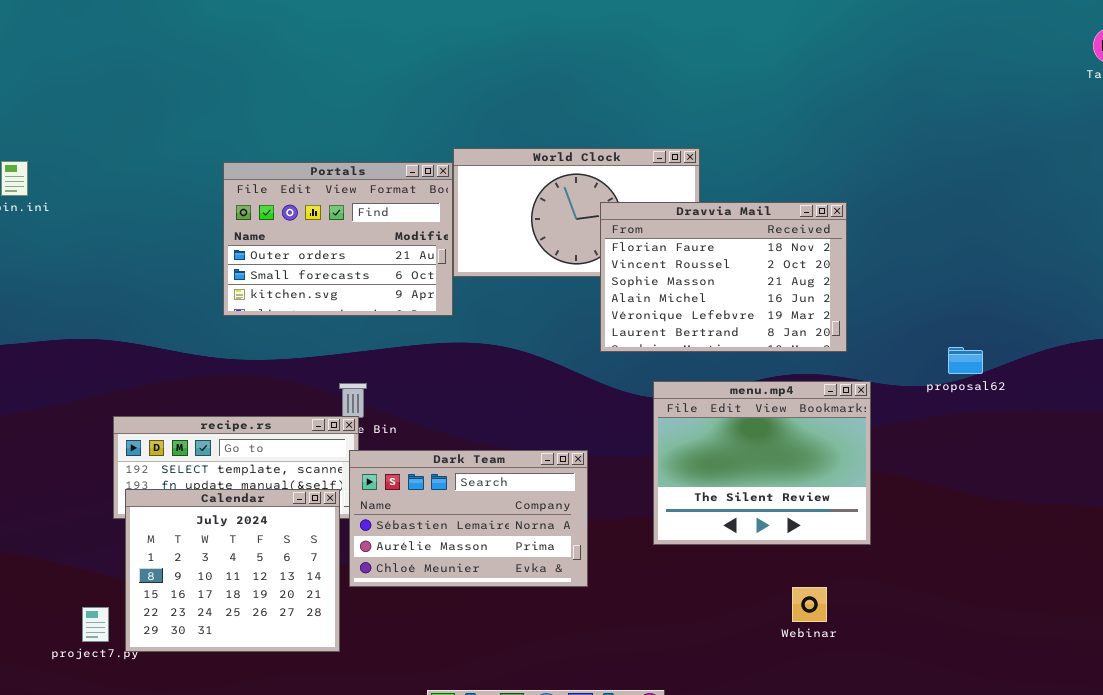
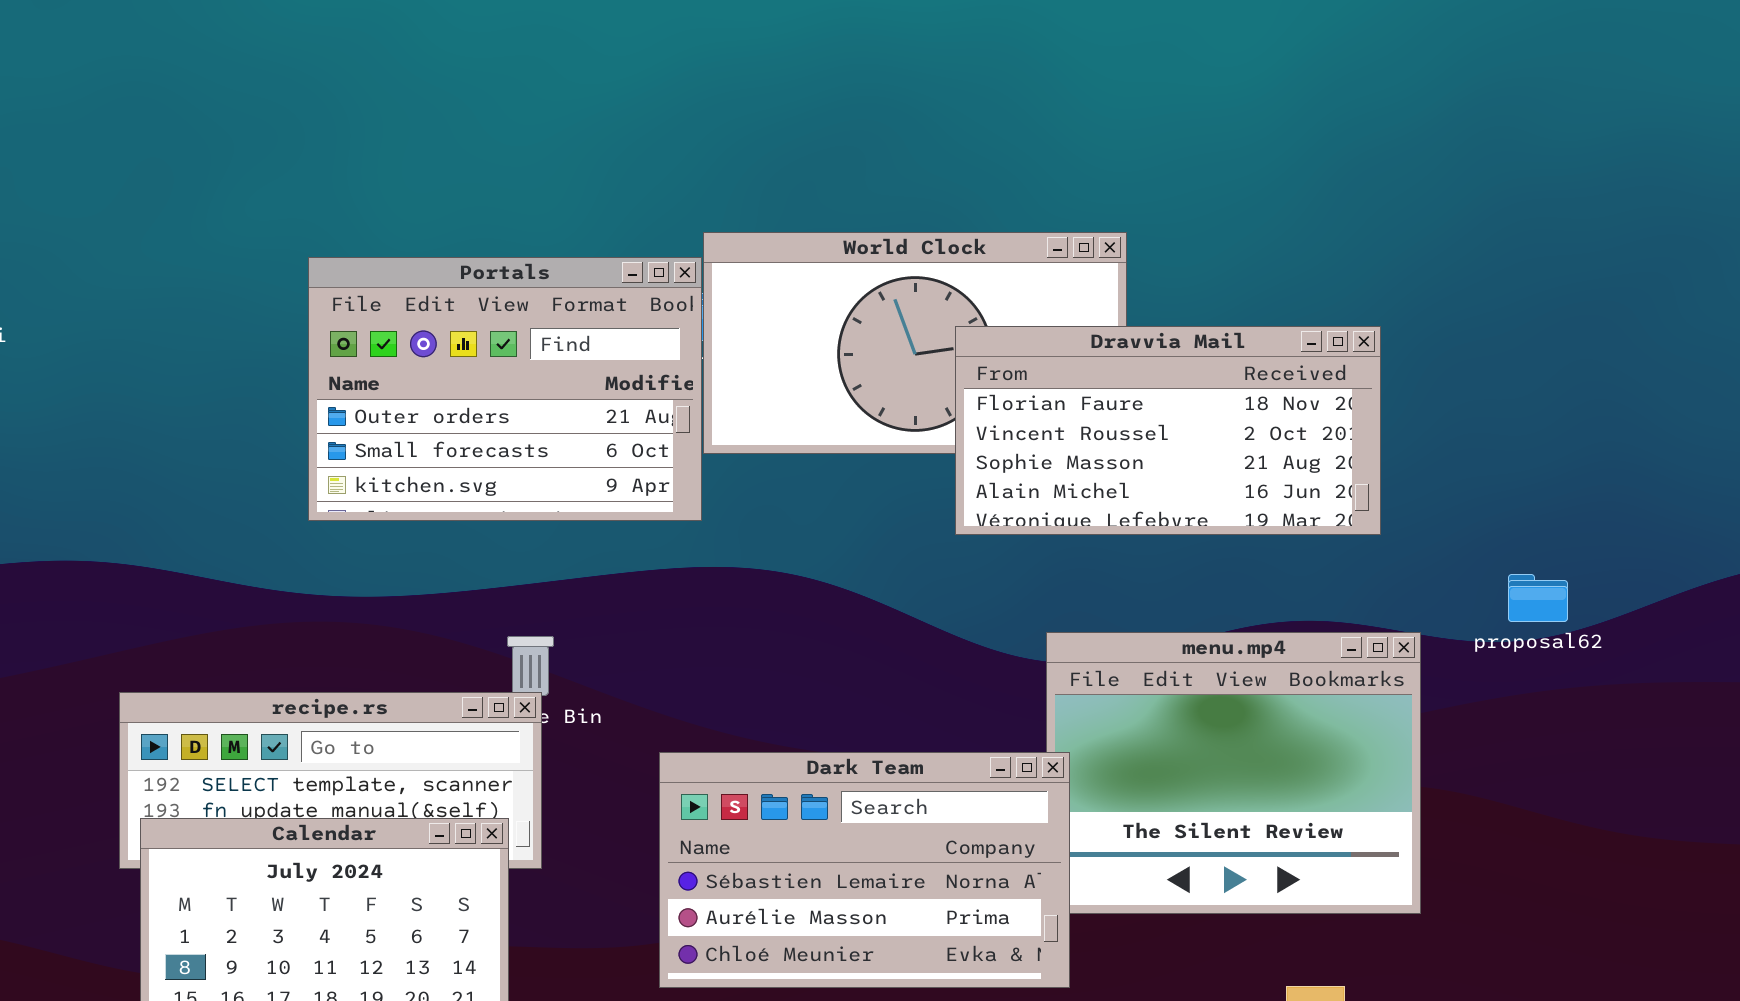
Dravvia Mail: [600,202,847,352] -> [955,326,1381,535], resized
proposal62: [948,347,983,374] -> [1508,574,1568,622], moved
Dark Team: [349,450,588,587] -> [659,752,1070,988], moved

